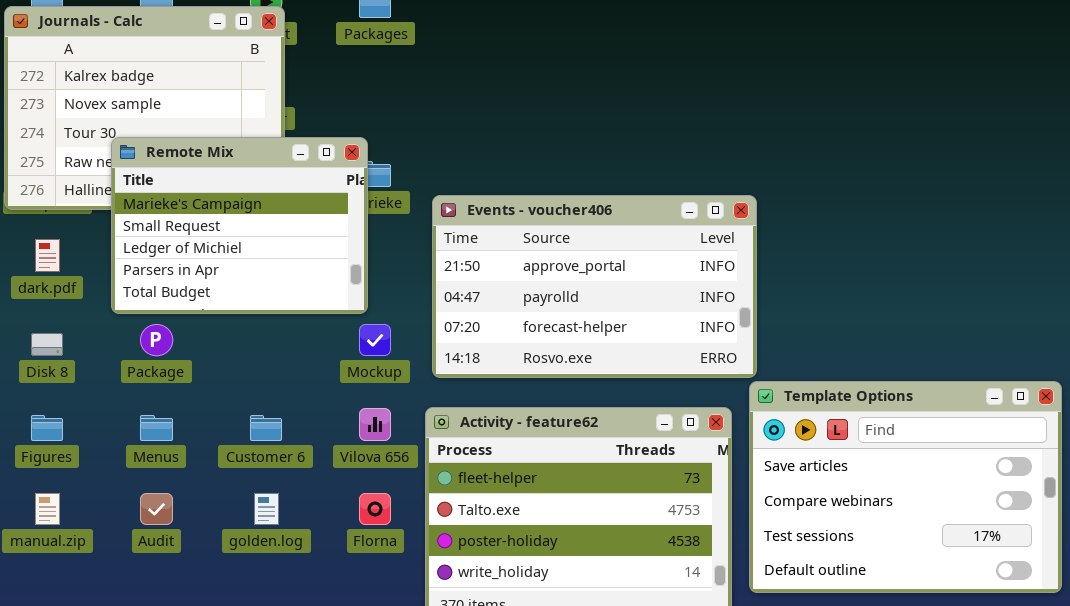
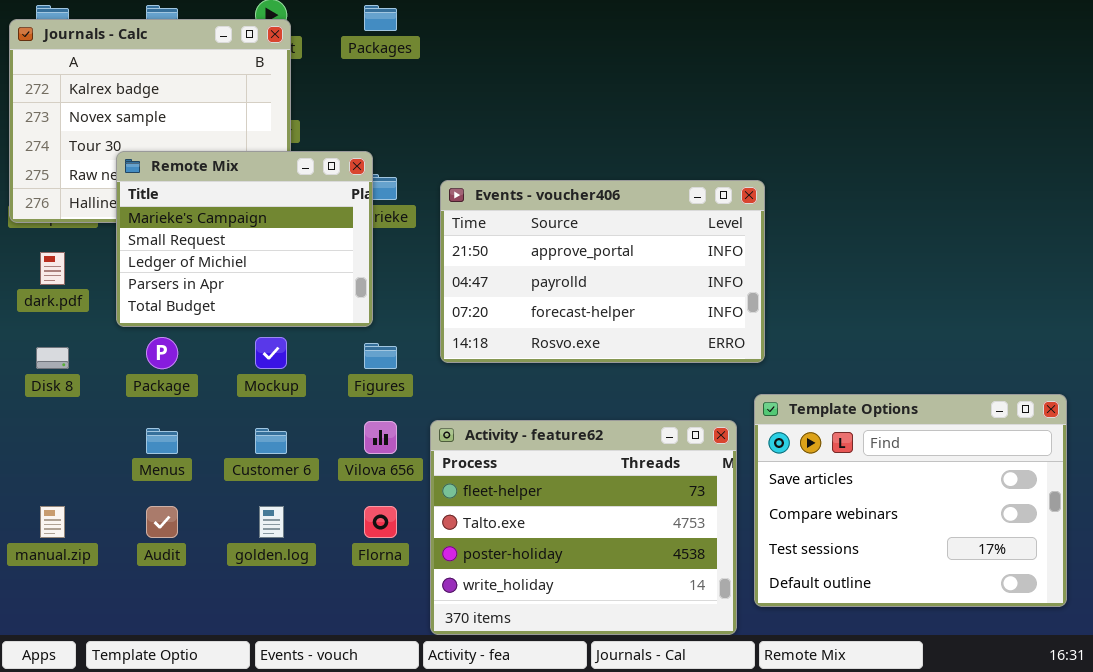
Events - voucher406: [432,195,757,378] -> [440,180,765,363], moved
Mockup: [359,324,391,356] -> [255,337,287,369], moved
Figures: [31,415,63,441] -> [364,343,397,369], moved

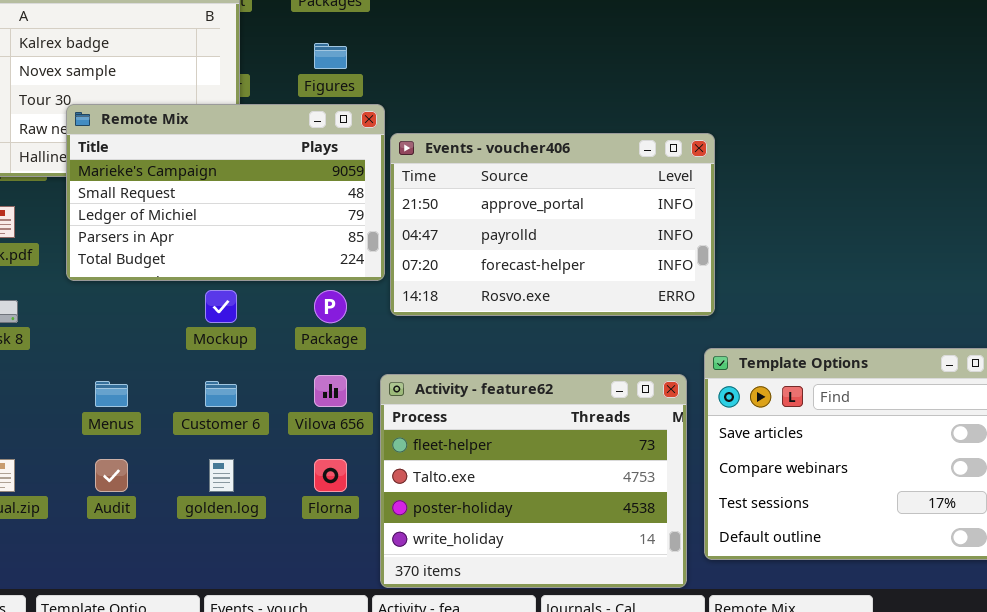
Remote Mix: [116,151,373,327] -> [66,104,385,281], resized
Package: [146,337,178,369] -> [314,290,347,323], moved
Figures: [364,343,397,369] -> [314,43,347,69], moved

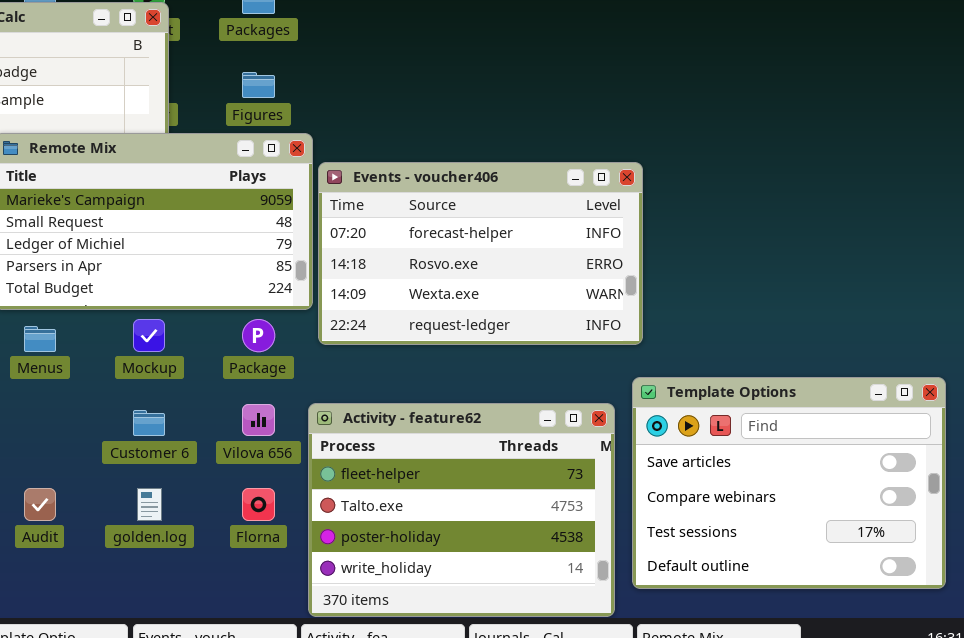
Events - voucher406: [390,133,715,316] -> [318,162,643,345], scrolled down 2 rows
Menus: [95,381,128,407] -> [24,326,56,352], moved

